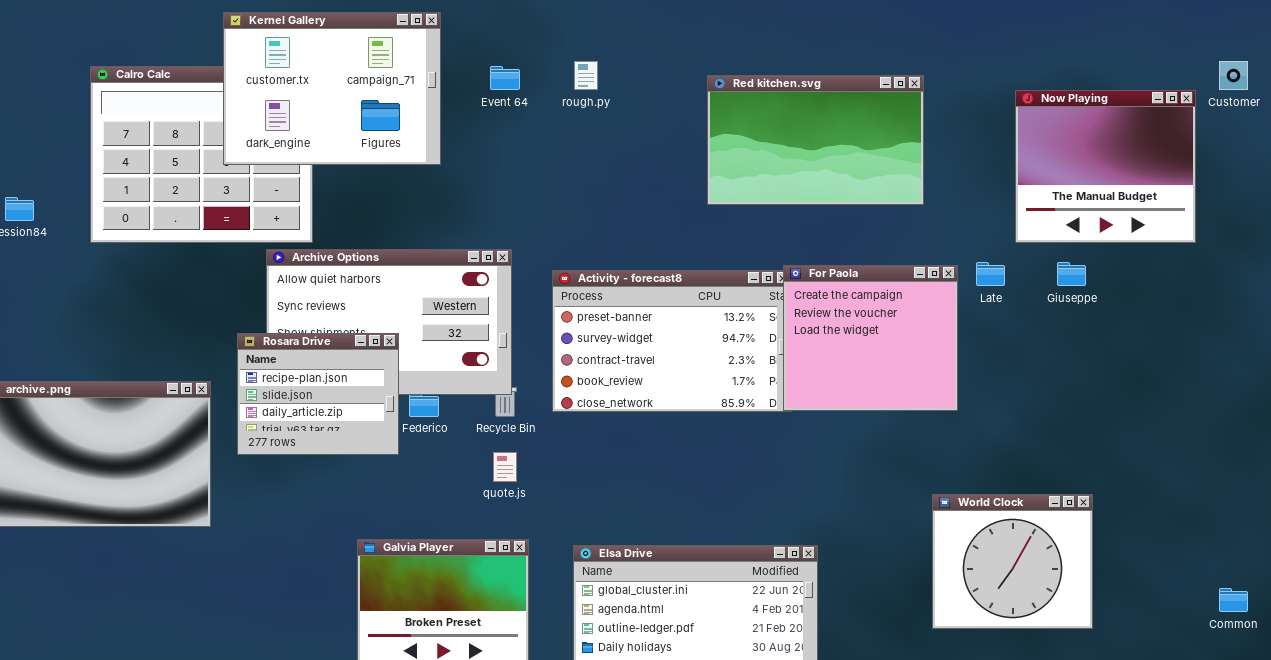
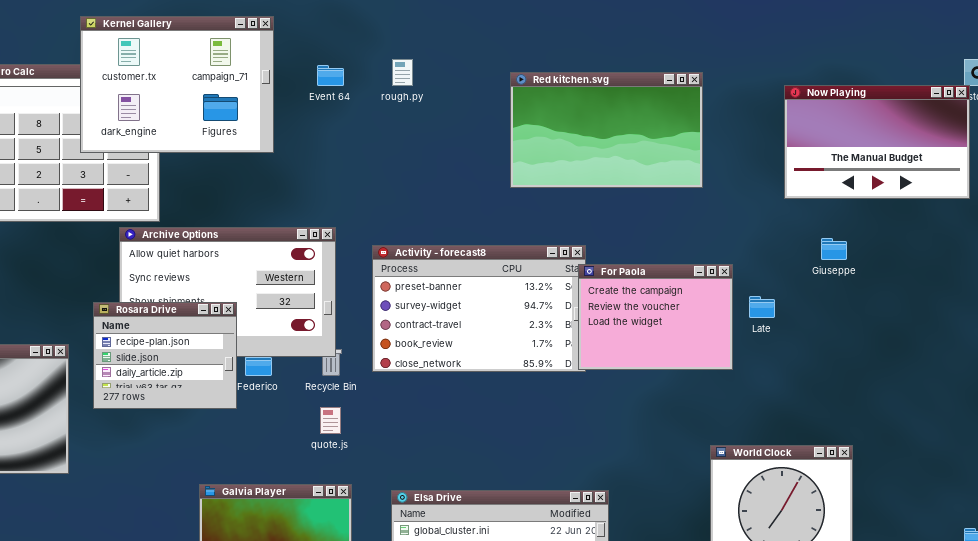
Now Playing: [1015,90,1196,243] -> [784,85,970,199], resized
Late: [976,262,1005,286] -> [749,296,775,318], moved
For Paola: [783,265,958,411] -> [578,264,733,370], resized

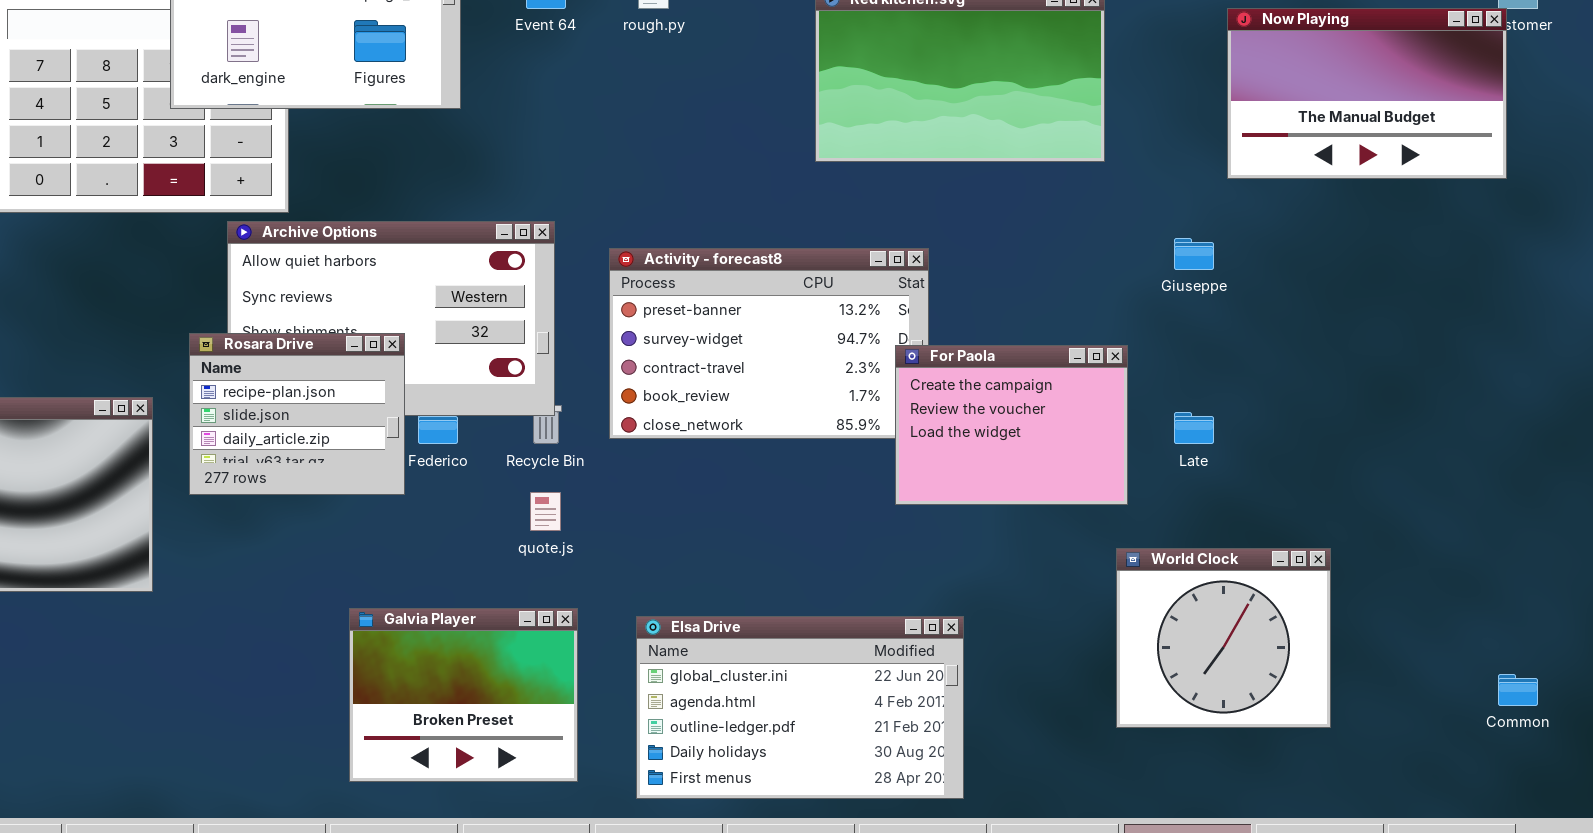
Giuseppe: [821,238,847,260] -> [1174,238,1214,270], moved
For Paola: [578,264,733,370] -> [895,345,1128,505], moved
Late: [749,296,775,318] -> [1174,412,1214,444], moved

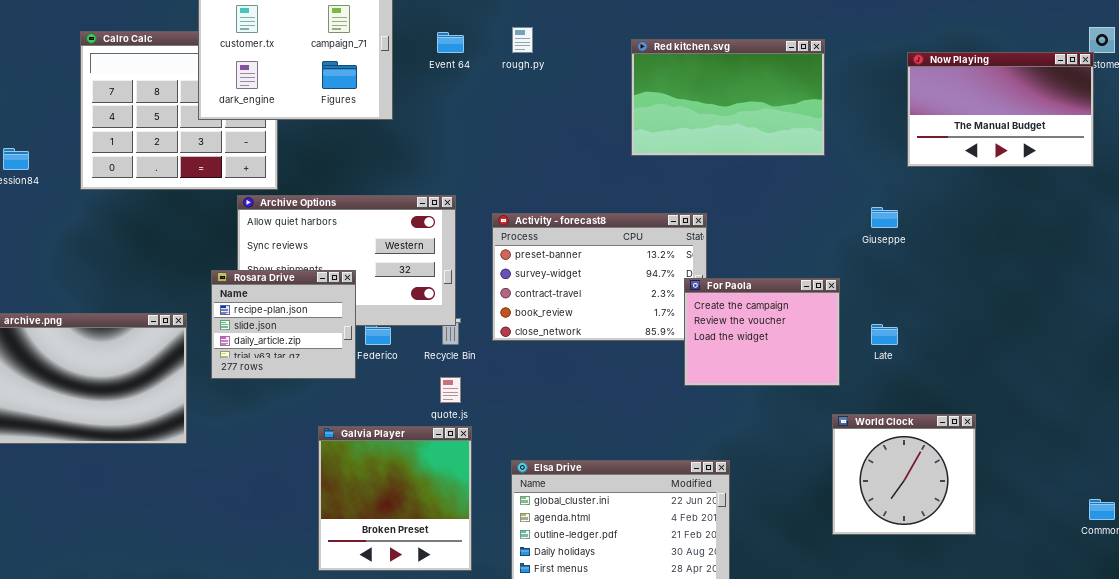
Galvia Player: [349,608,578,782] -> [318,426,472,571], resized

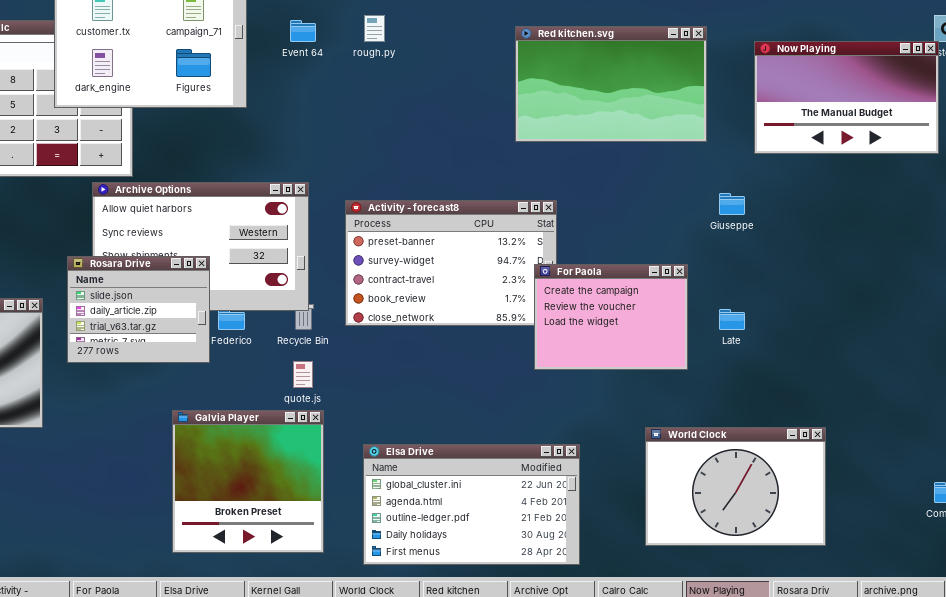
Red kitchen.svg: [631,39,825,156] -> [515,26,707,142], moved
Rosara Drive: [211,270,356,379] -> [67,256,210,363], scrolled down 1 row
World Clock: [832,414,976,535] -> [645,427,826,546], moved, resized

